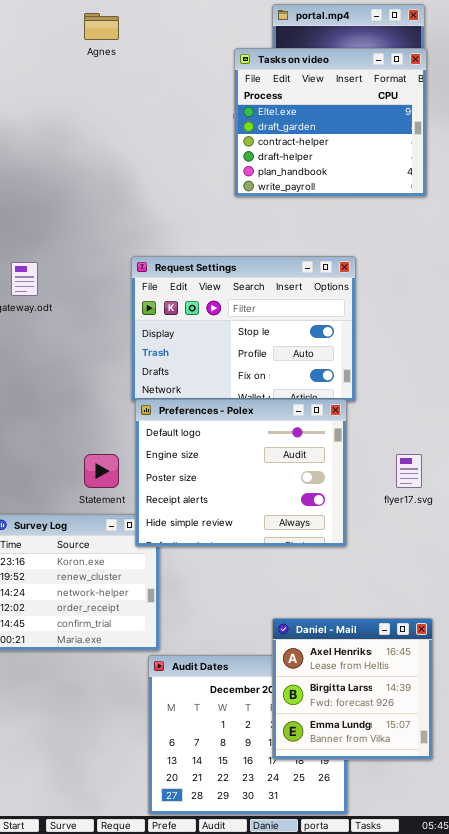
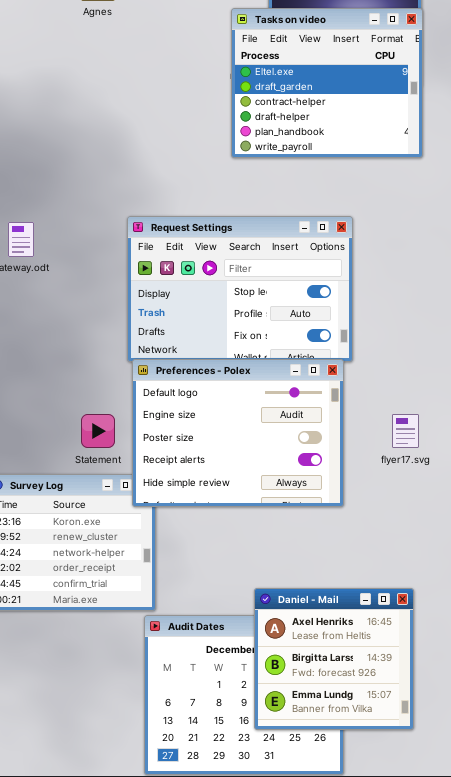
Daniel - Mail: [272,618,433,760] -> [254,588,414,730], moved

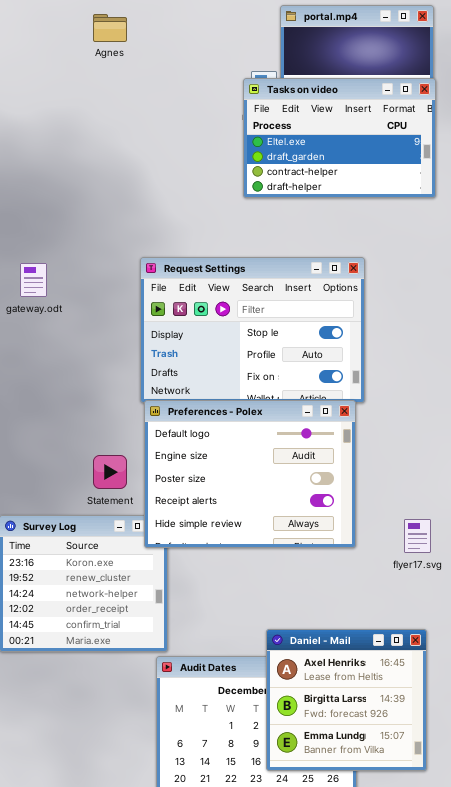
Tasks on video: [231,8,423,158] -> [243,78,436,198], resized
flyer17.svg: [392,414,419,448] -> [404,519,431,553], moved

